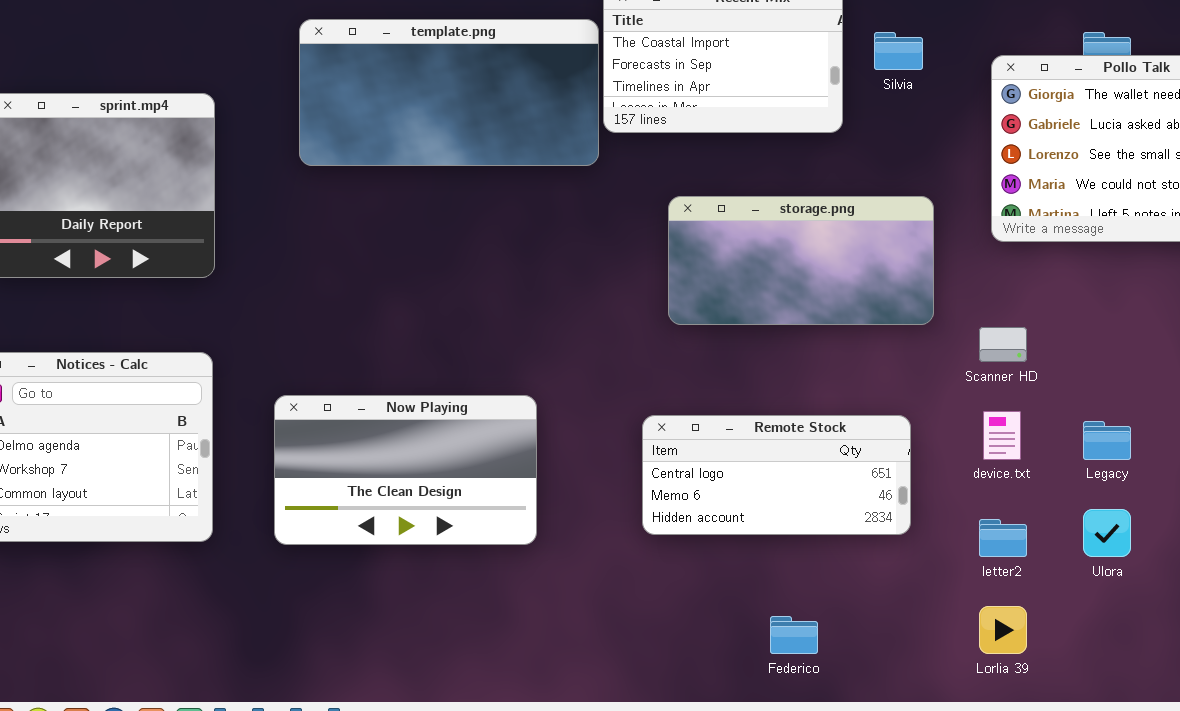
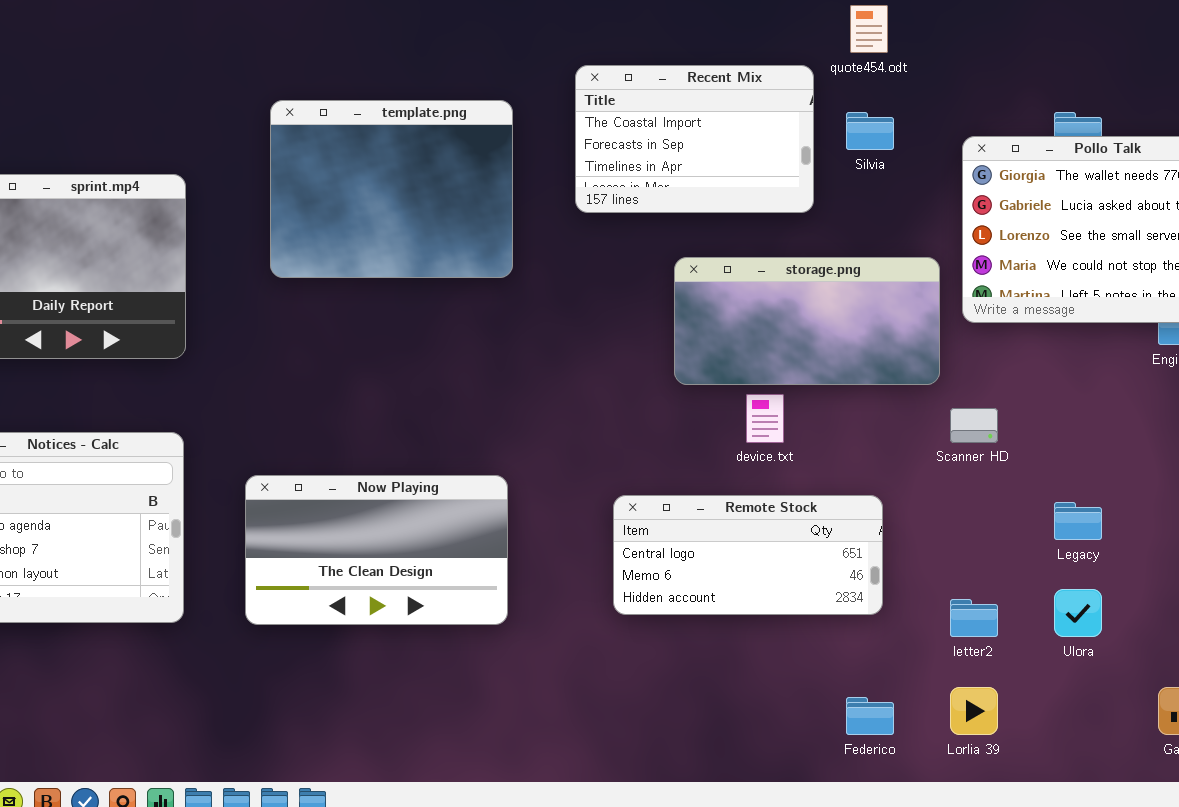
template.png: [299,19,599,166] -> [270,100,513,278], resized
storage.png: [668,196,934,325] -> [674,257,940,385], moved
device.txt: [983,411,1021,460] -> [746,394,784,443], moved
Federico: [770,616,818,654] -> [846,697,894,735], moved

